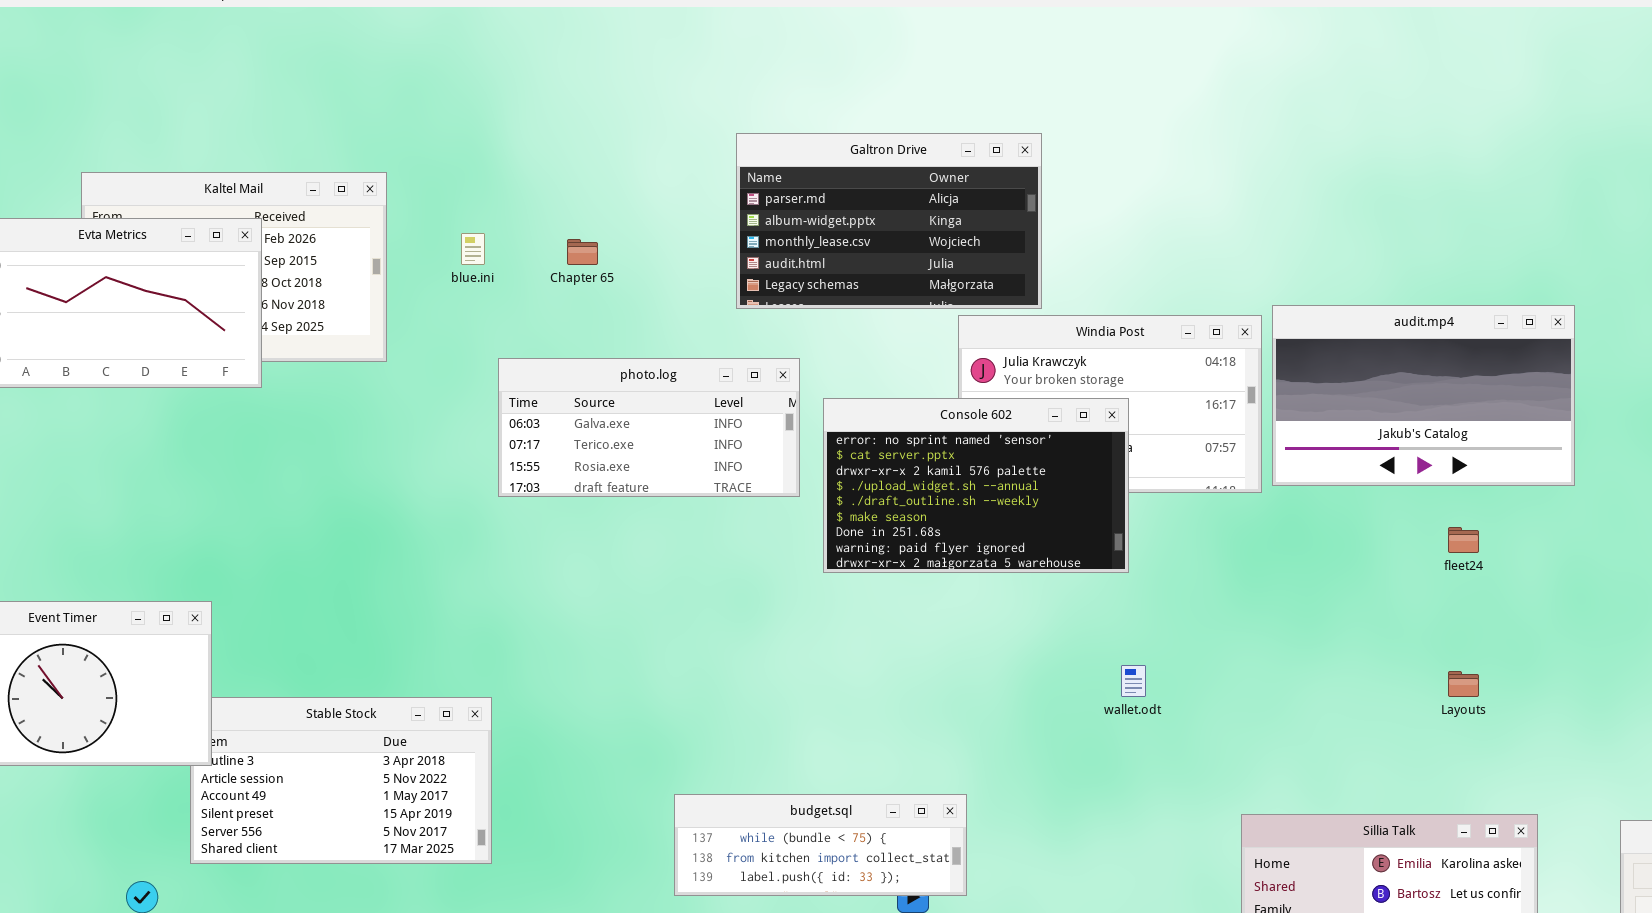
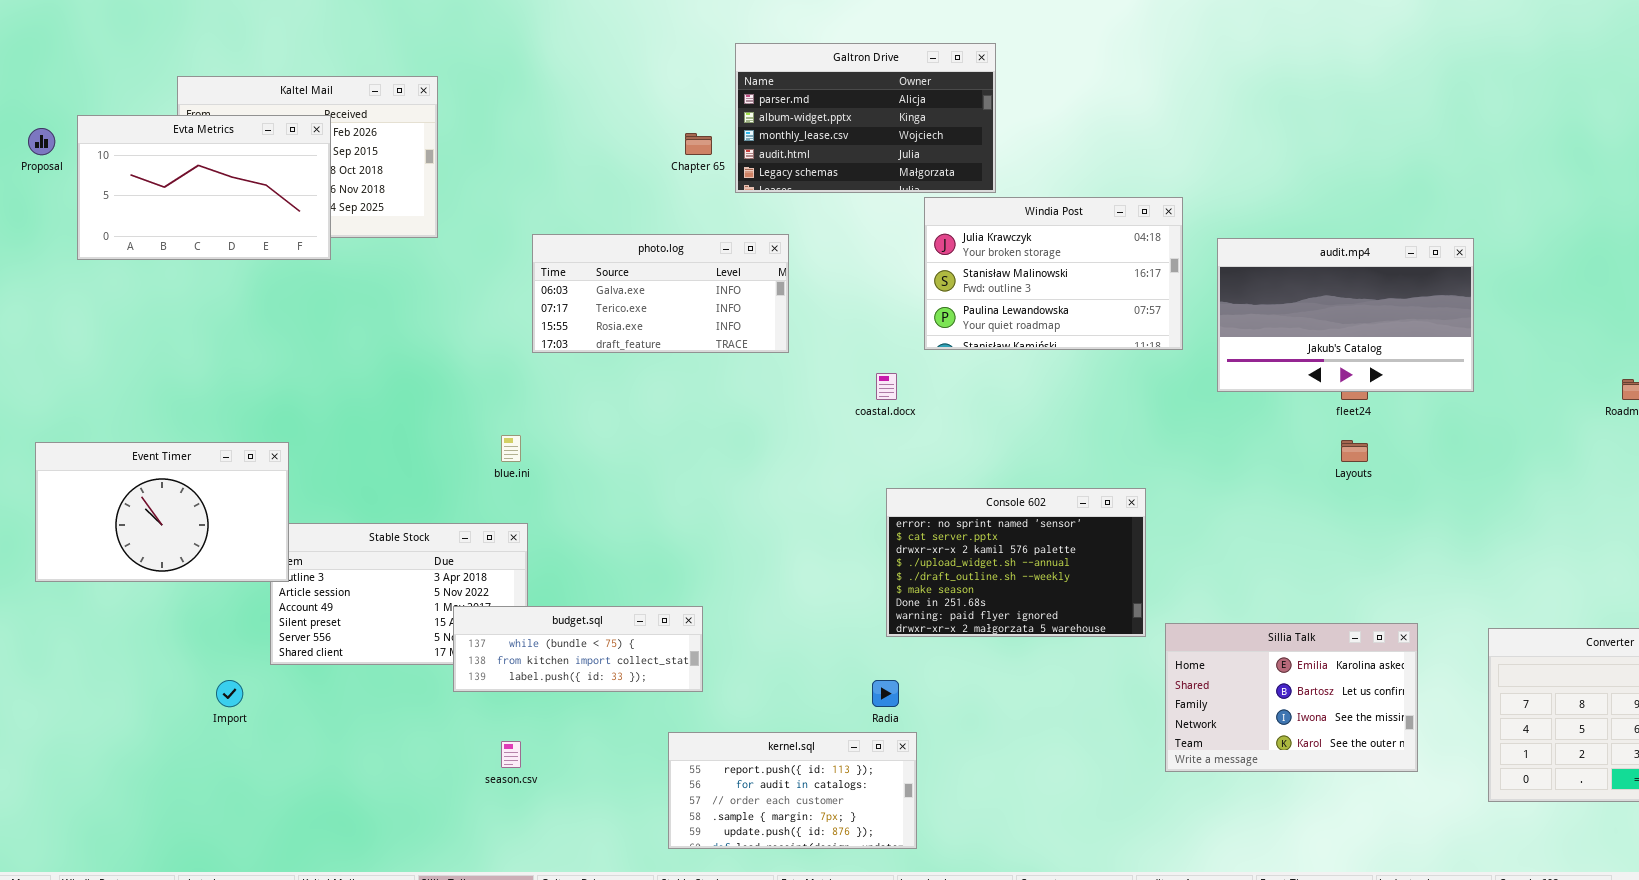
blue.ini: [461,233,485,265] -> [501,435,521,462], moved
Chapter 65: [567,239,598,265] -> [685,133,712,155], moved
audit.mp4: [1272,305,1575,486] -> [1217,238,1474,392], moved
Console 602: [823,398,1129,573] -> [886,488,1146,637], moved
Layouts: [1448,671,1479,697] -> [1341,440,1368,462], moved
budget.sql: [674,794,967,896] -> [453,606,703,692], moved

